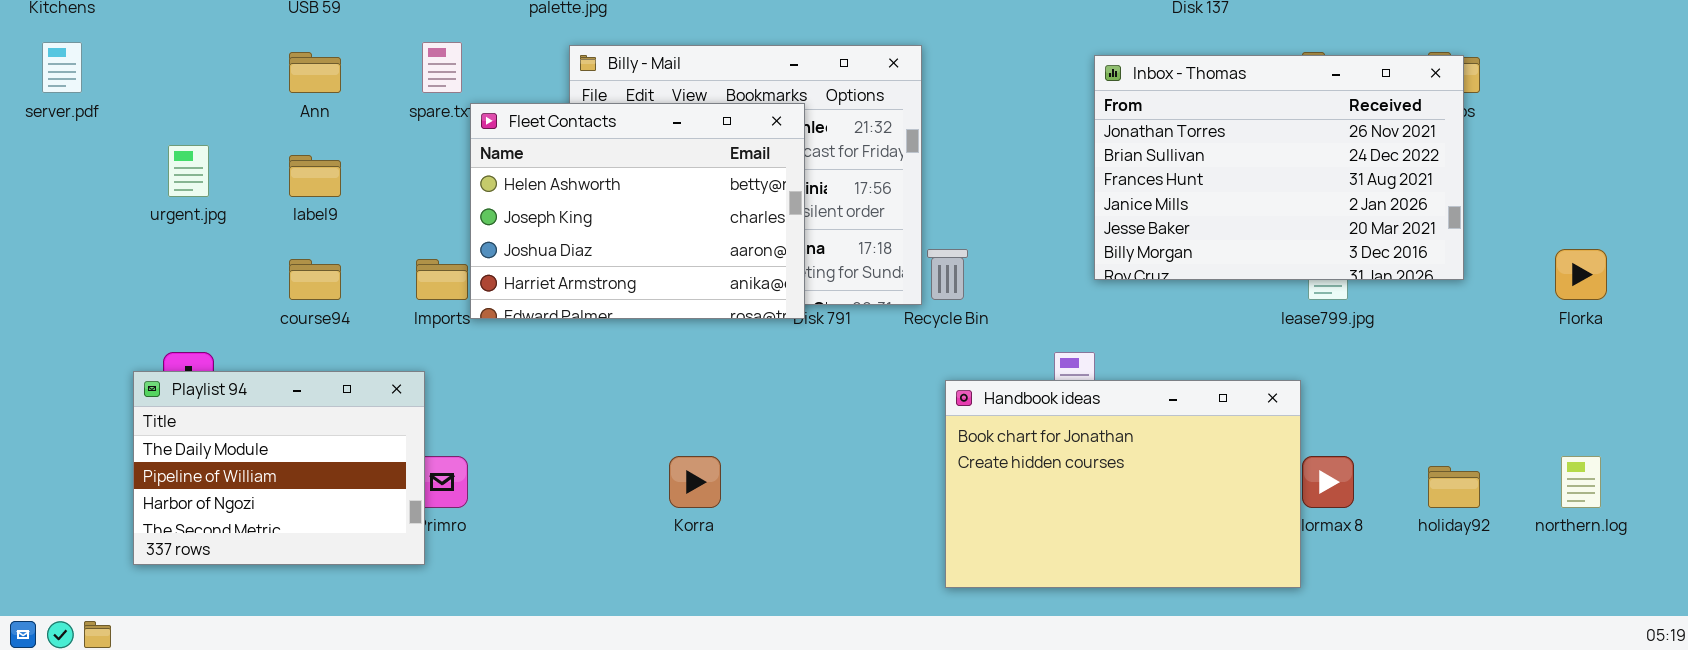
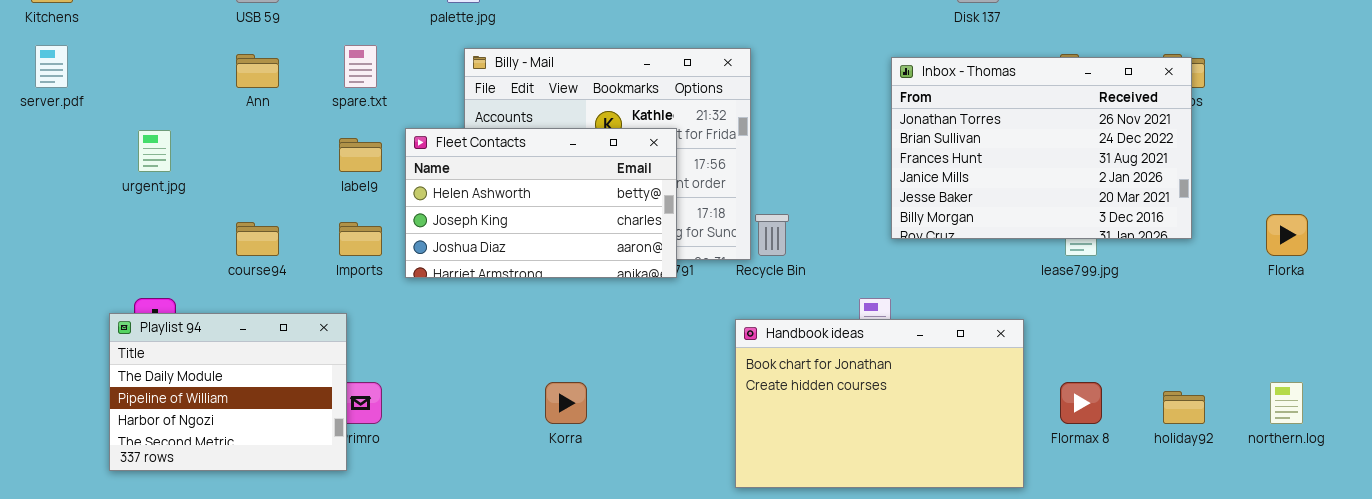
Fleet Contacts: [470,103,805,319] -> [405,128,677,278], moved, resized
label9: [289,155,341,197] -> [339,138,382,172], moved
Handbook ideas: [945,380,1301,588] -> [735,319,1024,488], moved

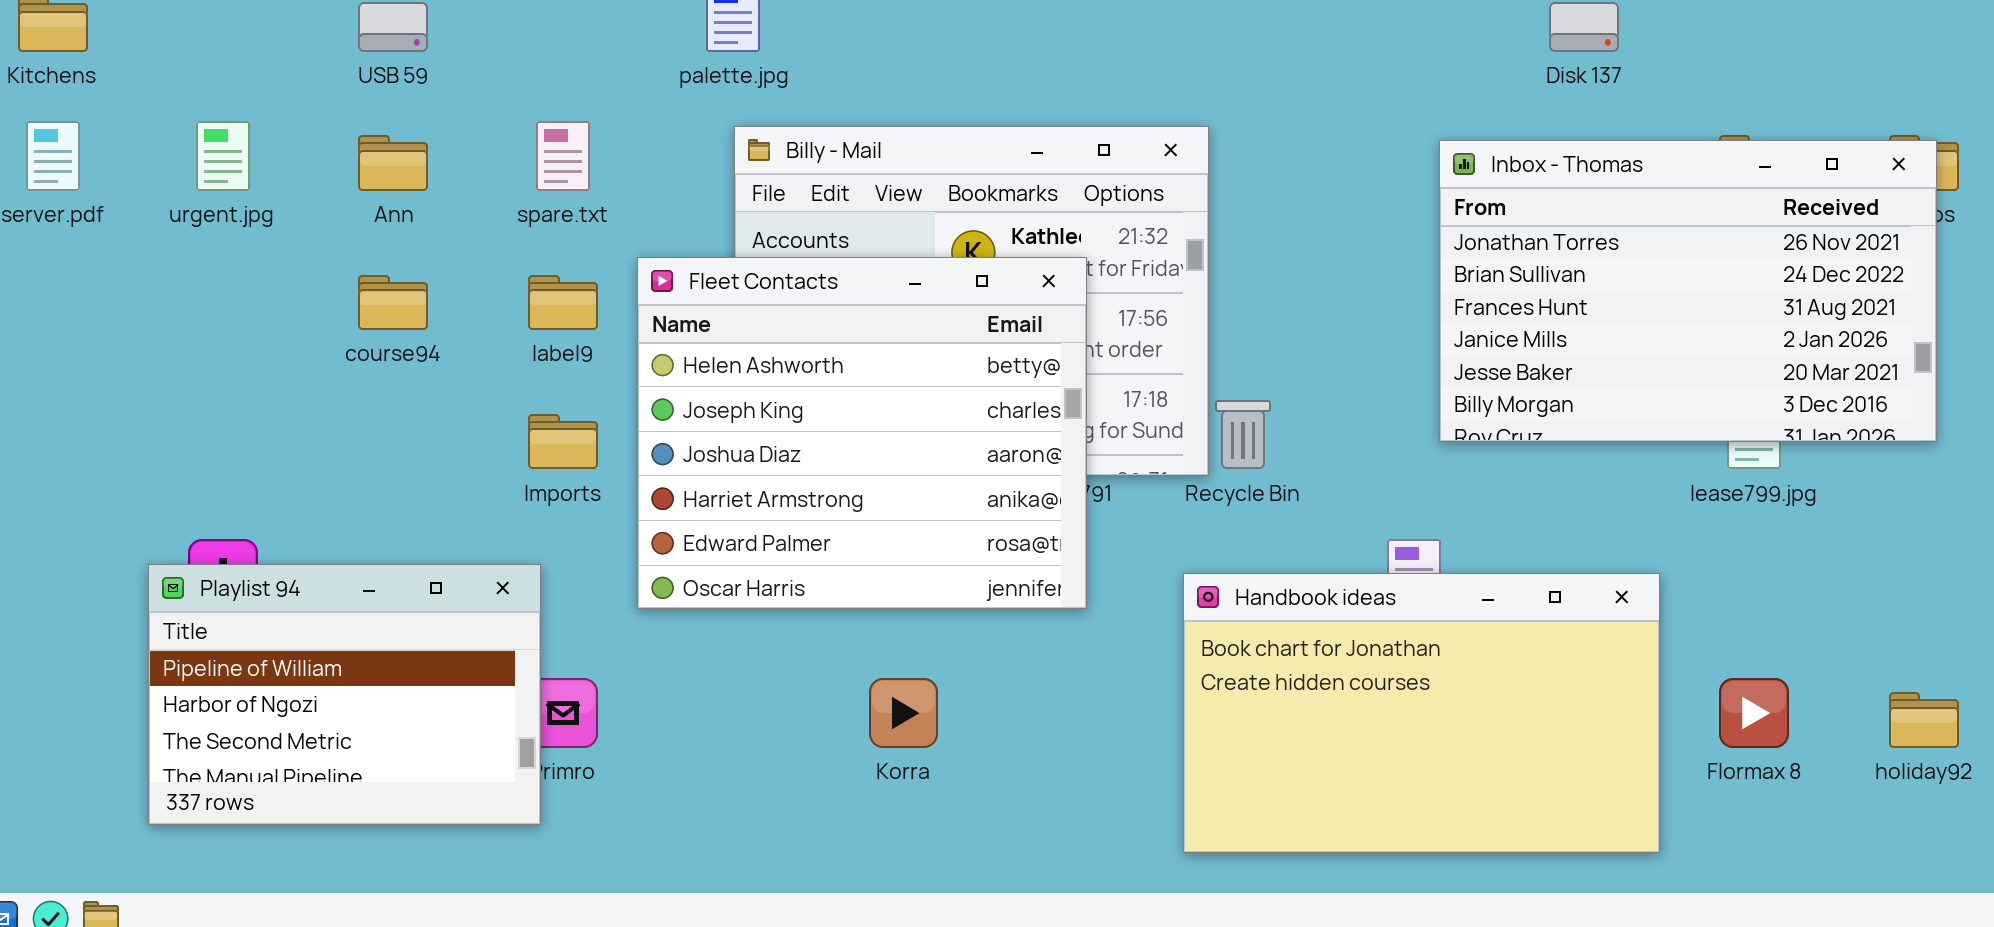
Fleet Contacts: [405,128,677,278] -> [637,257,1087,609], resized
urgent.jpg: [138,130,171,172] -> [196,121,250,191], moved
course94: [236,222,279,256] -> [358,275,428,330], moved
Playlist 94: [109,313,347,471] -> [148,564,541,825], scrolled down 1 row

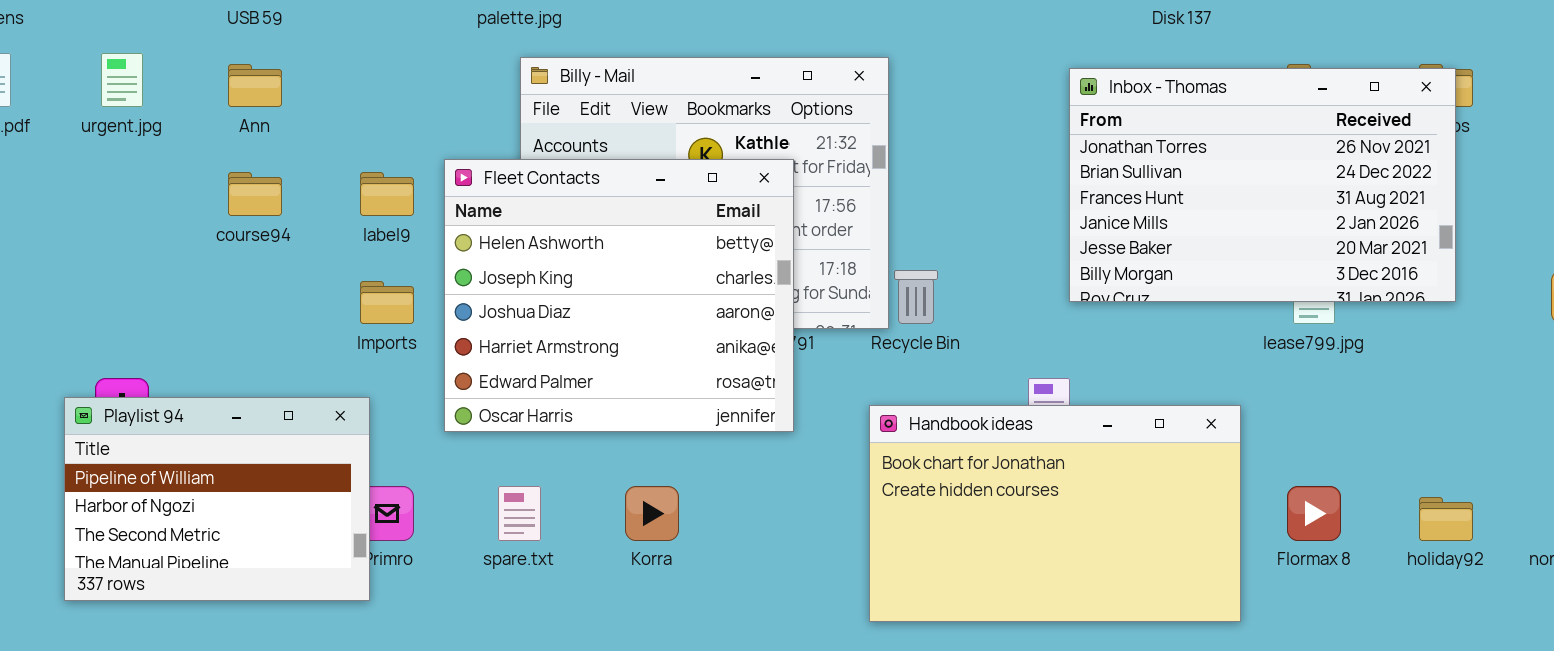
spare.txt: [536,121,590,191] -> [498,486,541,541], moved

